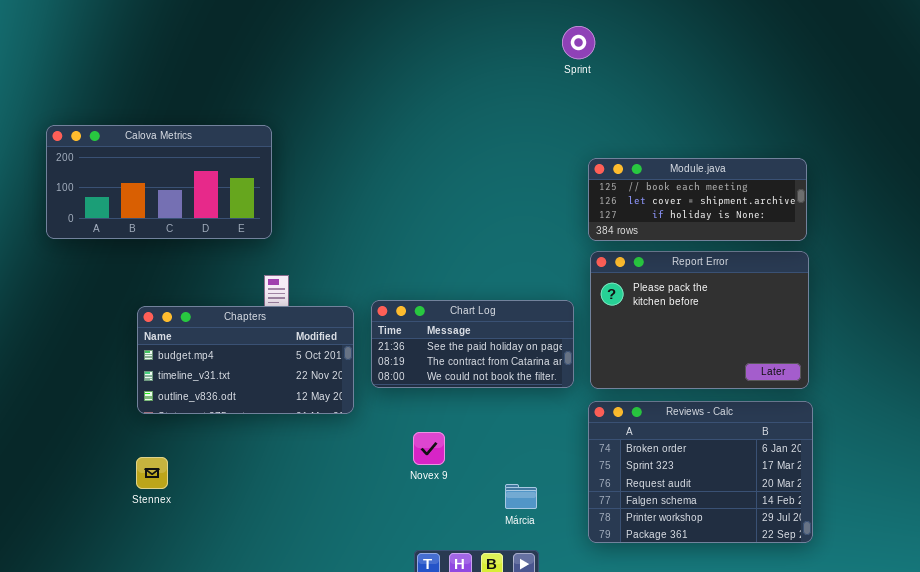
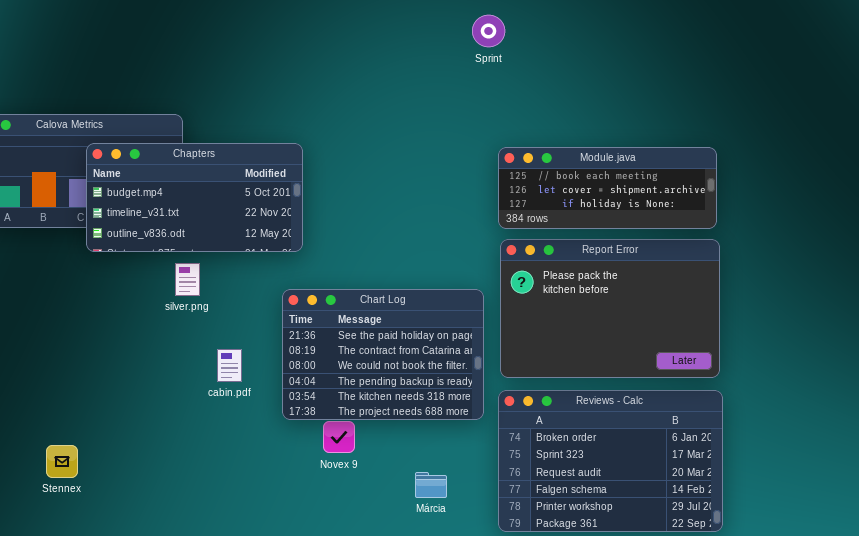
Chart Log: [371,300,574,388] -> [282,289,484,420], resized
Chapters: [137,306,354,414] -> [86,143,303,252], moved

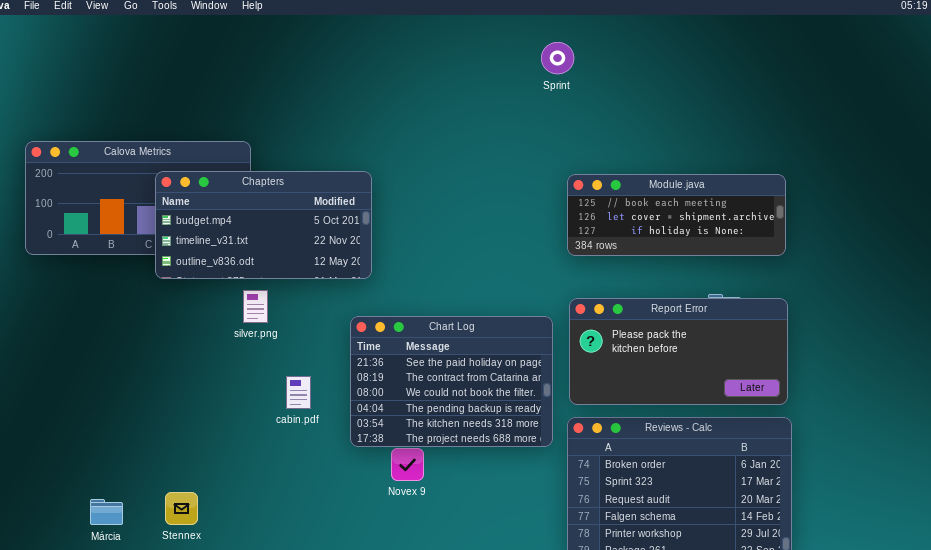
Report Error: [500,239,720,378] -> [569,298,788,405], resized
Stennex: [46,445,78,478] -> [165,492,198,525], moved
Márcia: [415,472,447,498] -> [90,499,123,525], moved

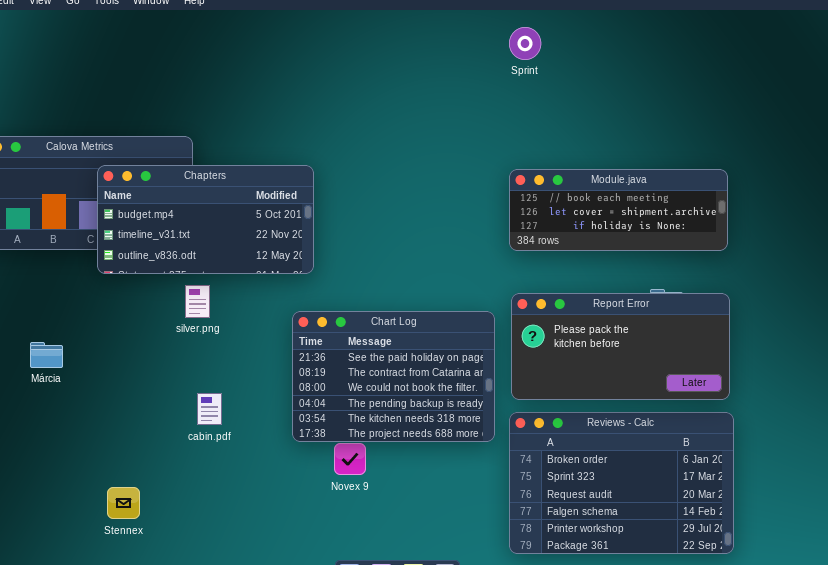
Sprint: [541,42,574,74] -> [509,27,541,60], moved
cabin.pdf: [286,376,311,409] -> [197,393,222,425], moved
Márcia: [90,499,123,525] -> [30,342,63,368], moved

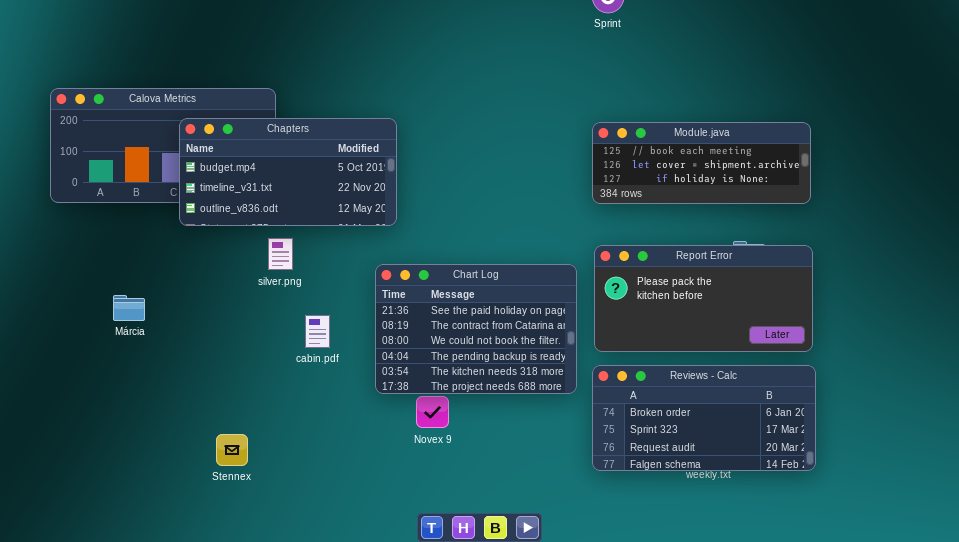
cabin.pdf: [197,393,222,425] -> [305,315,330,348], moved
Reviews - Calc: [509,412,734,554] -> [592,365,816,471], resized
Stennex: [107,487,140,519] -> [216,434,248,466], moved

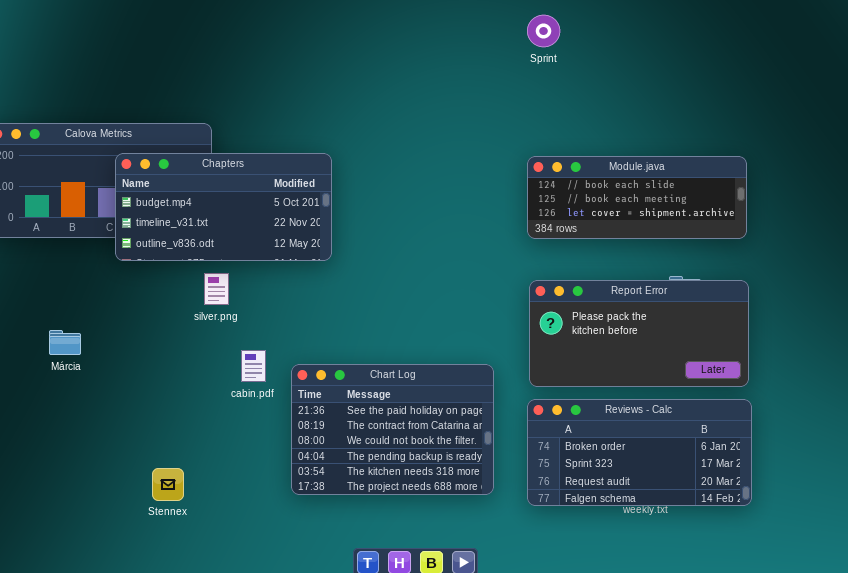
Module.java: [592,122,811,204] -> [527,156,747,239], scrolled up 1 row
Chart Log: [375,264,577,394] -> [291,364,494,495], moved

